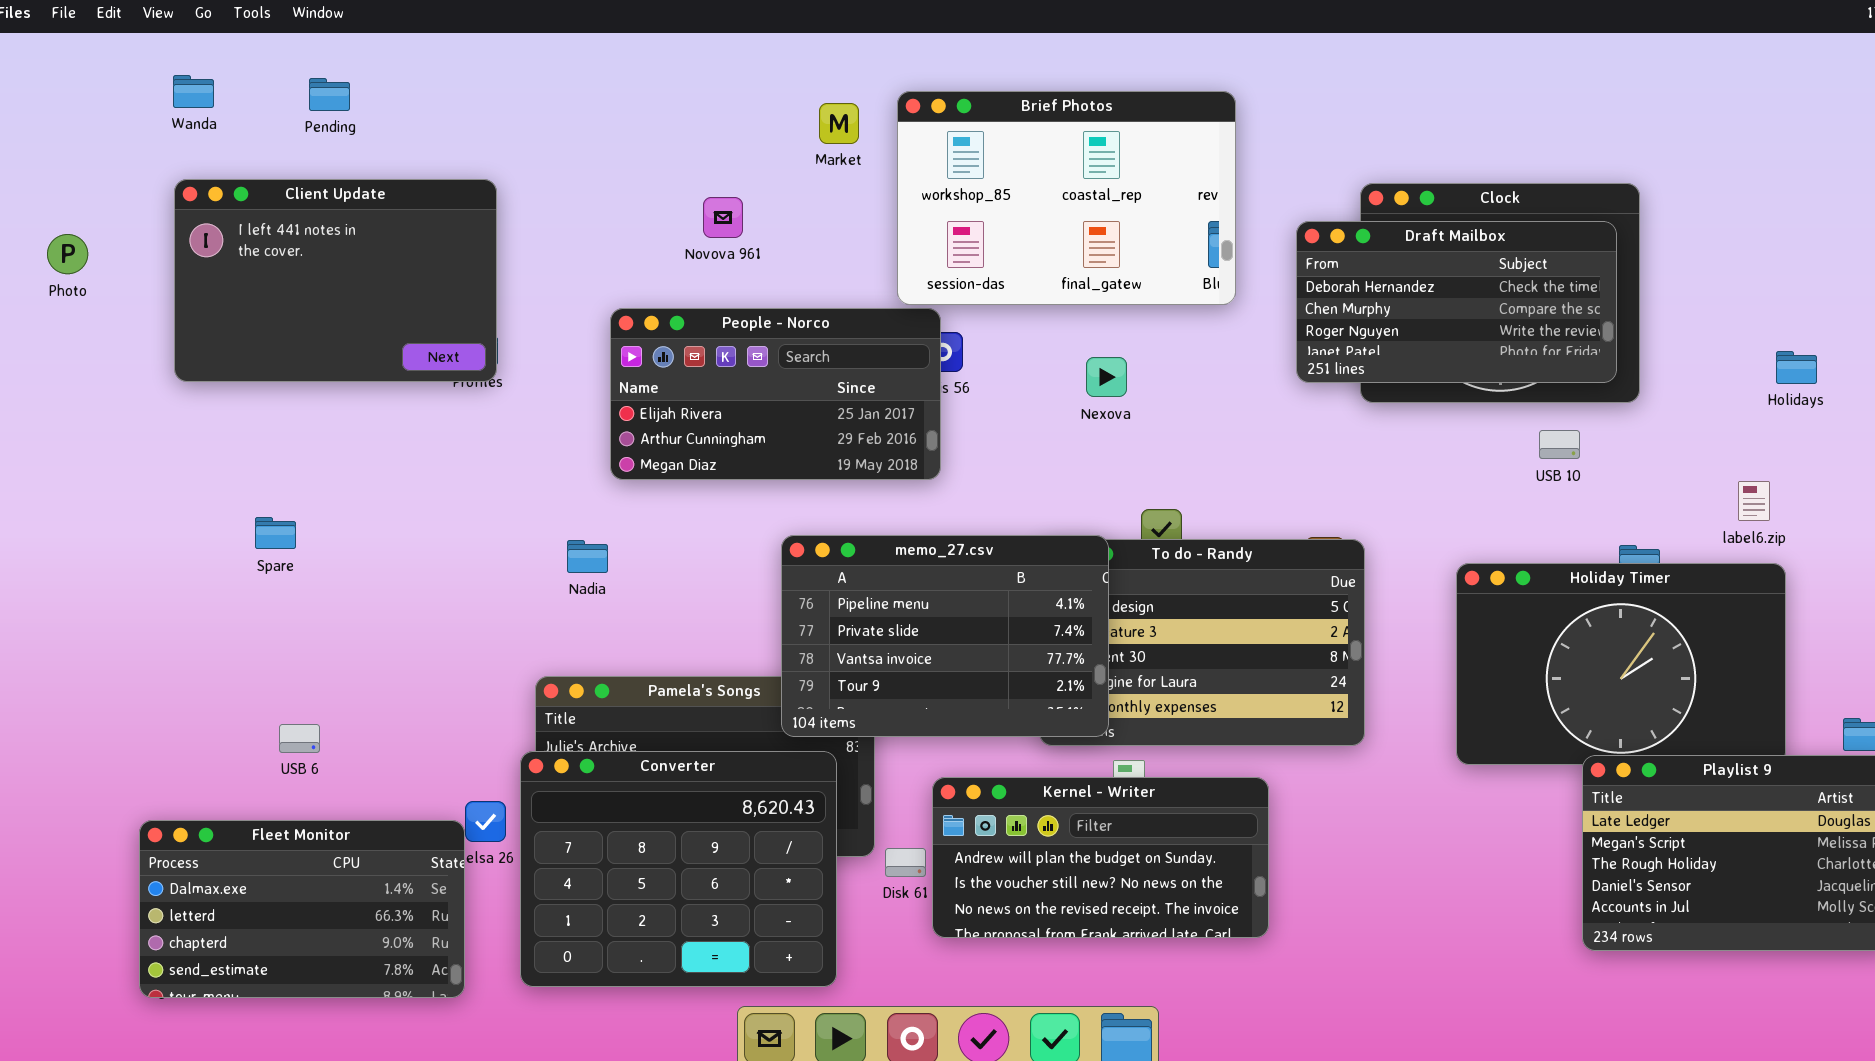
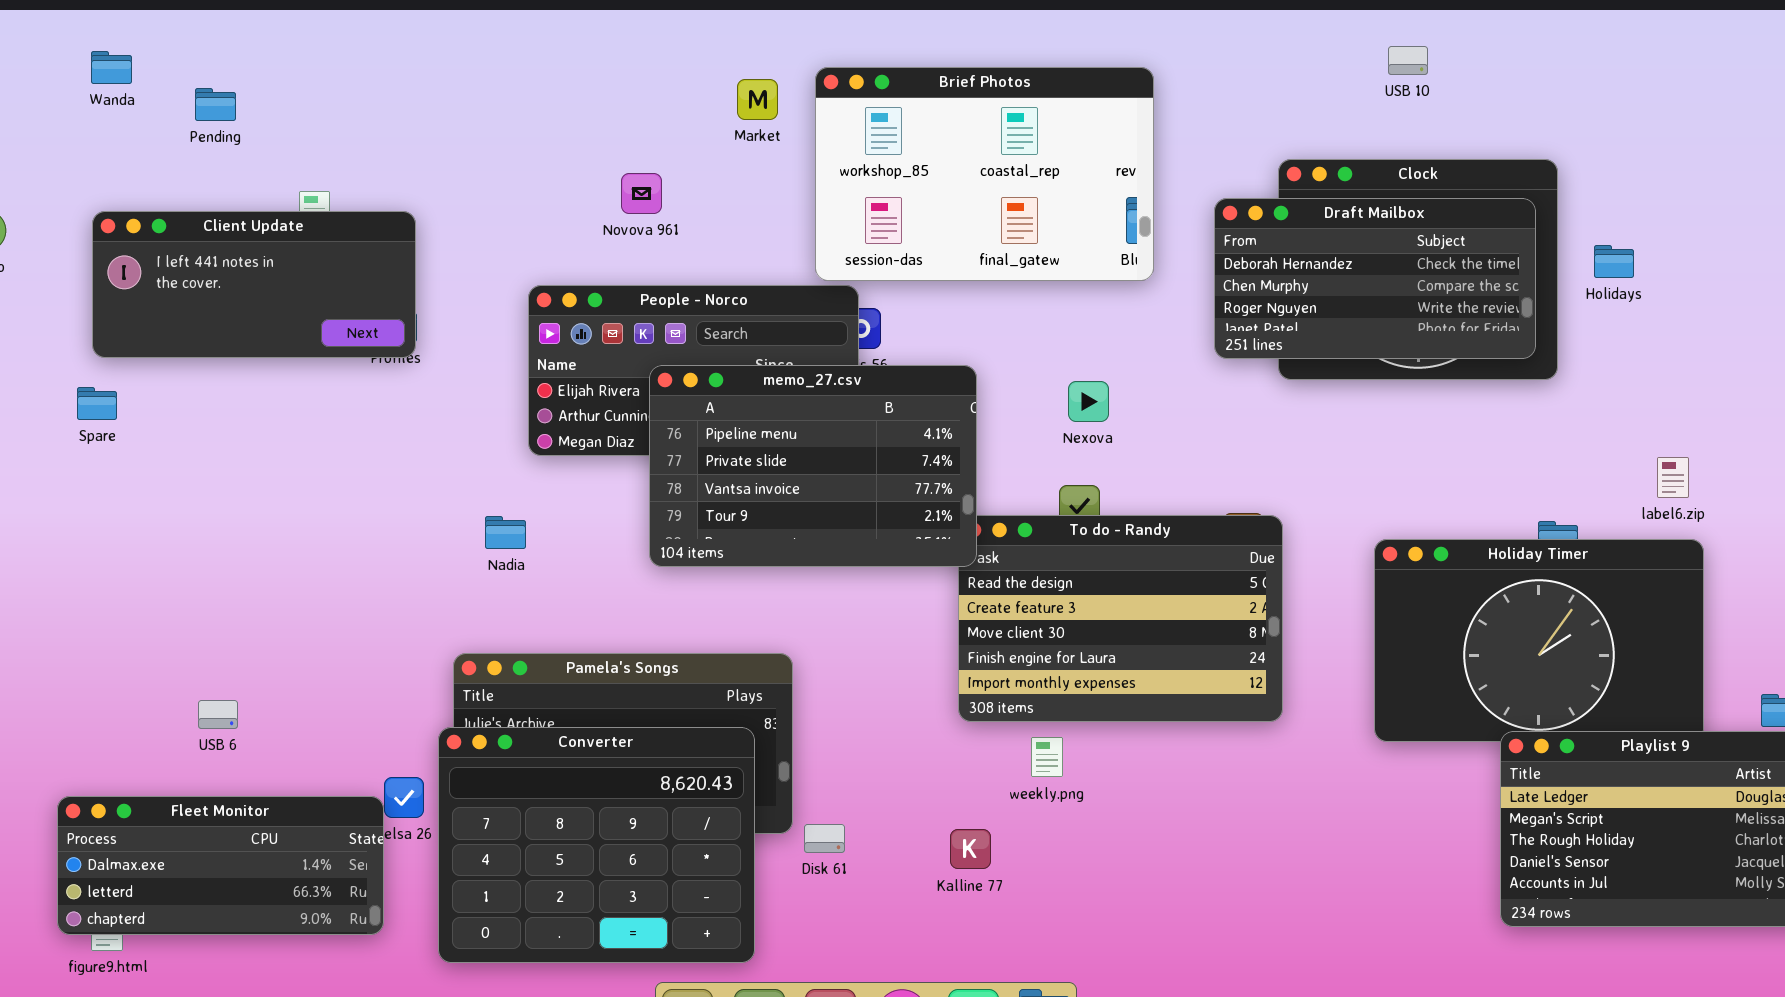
Pending: [309,78,350,111] -> [195,88,236,121], moved
Client Update: [174,179,497,382] -> [92,211,416,358], resized
Holidays: [1776,351,1817,384] -> [1594,245,1634,278], moved
Nexova: [1086,357,1127,397] -> [1068,381,1109,422], moved
USB 10: [1539,430,1580,459] -> [1388,46,1428,75], moved
Spare: [255,517,296,549] -> [77,387,117,420], moved
memo_27.csv: [781,535,1109,737] -> [649,365,977,567], moved
Kernel - Writer: [932,777,1269,938] -> none, closed
Fleet Monitor: [139,820,465,998] -> [57,796,384,935], resized

